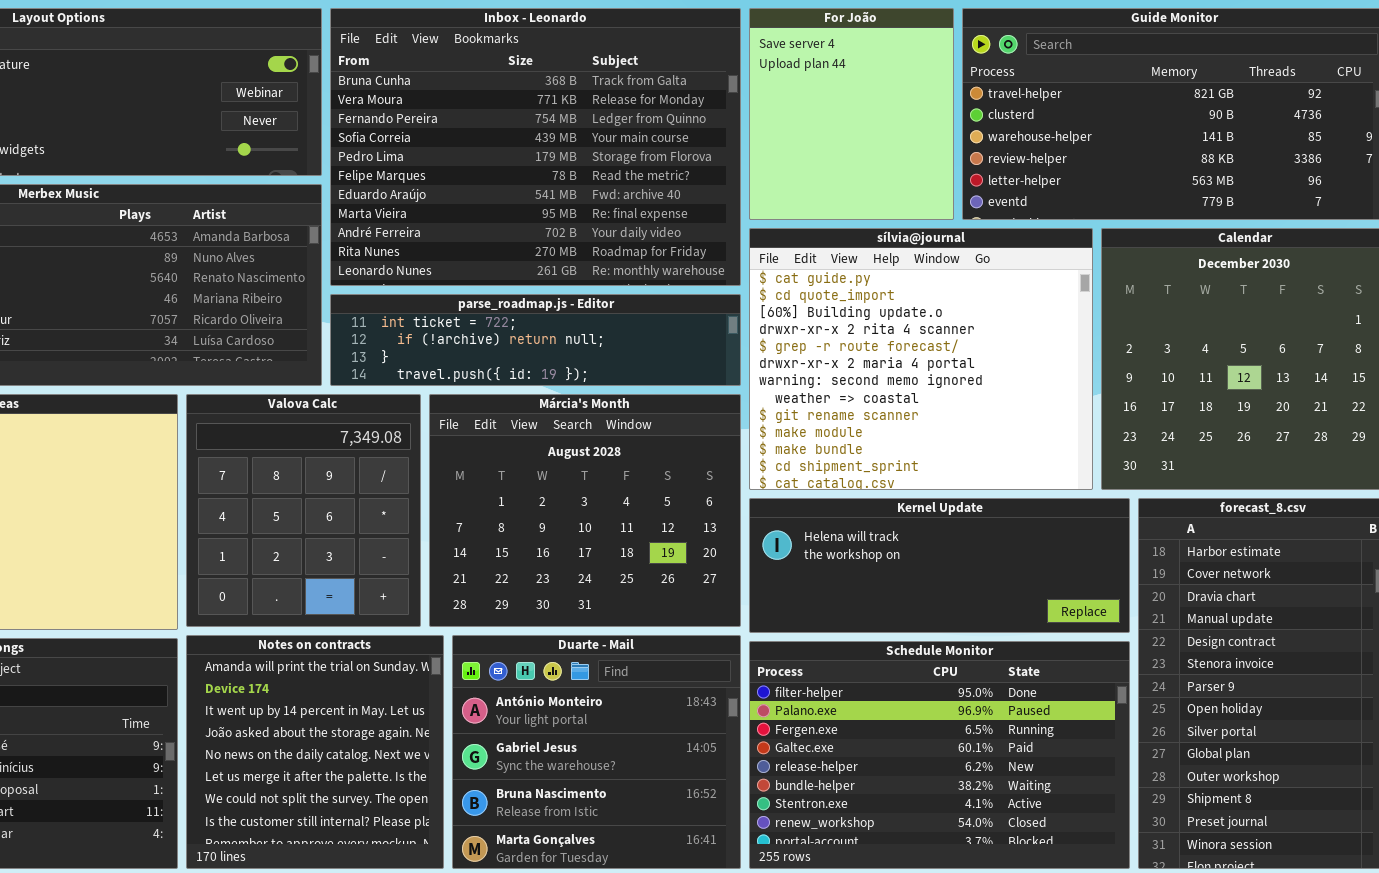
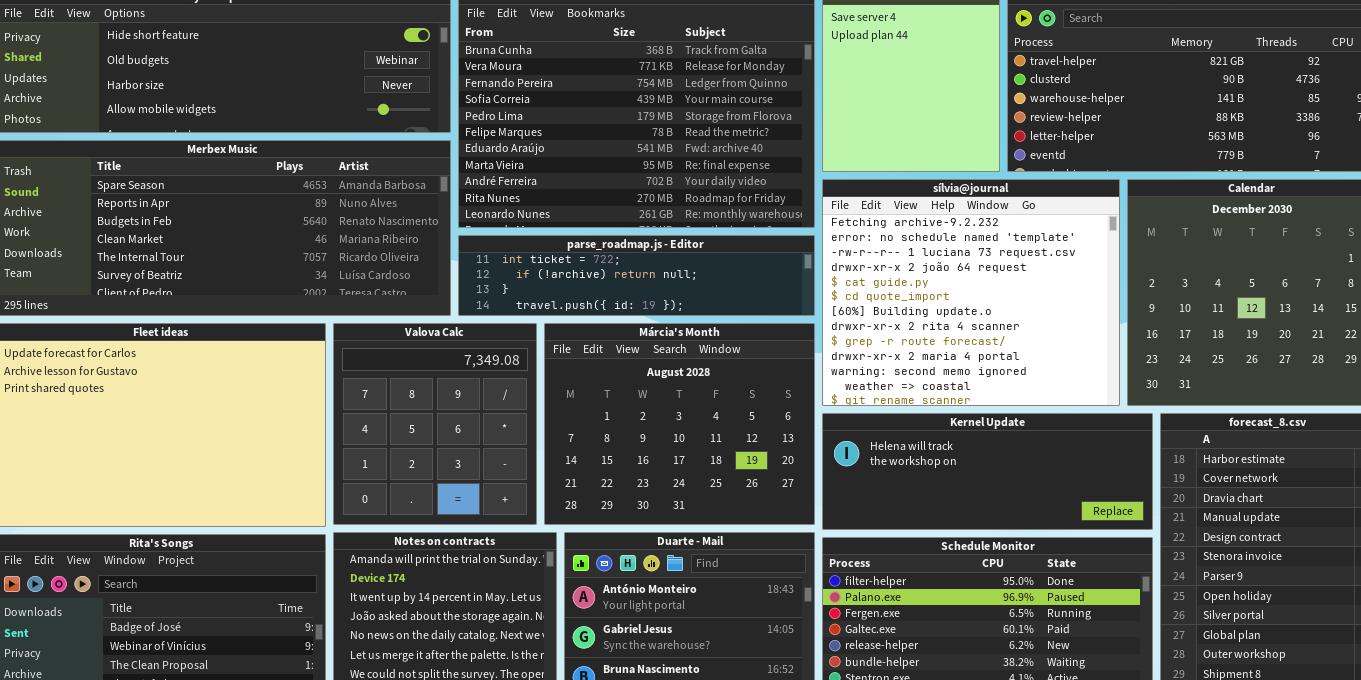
sílvia@journal: [749,228,1093,490] -> [822,179,1120,406], scrolled up 4 rows

